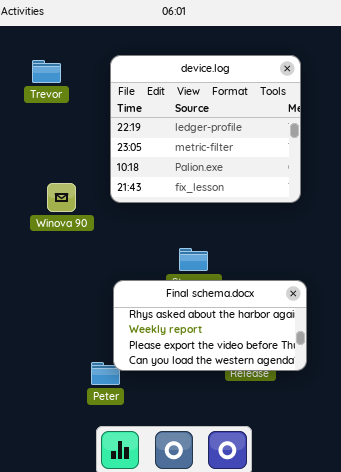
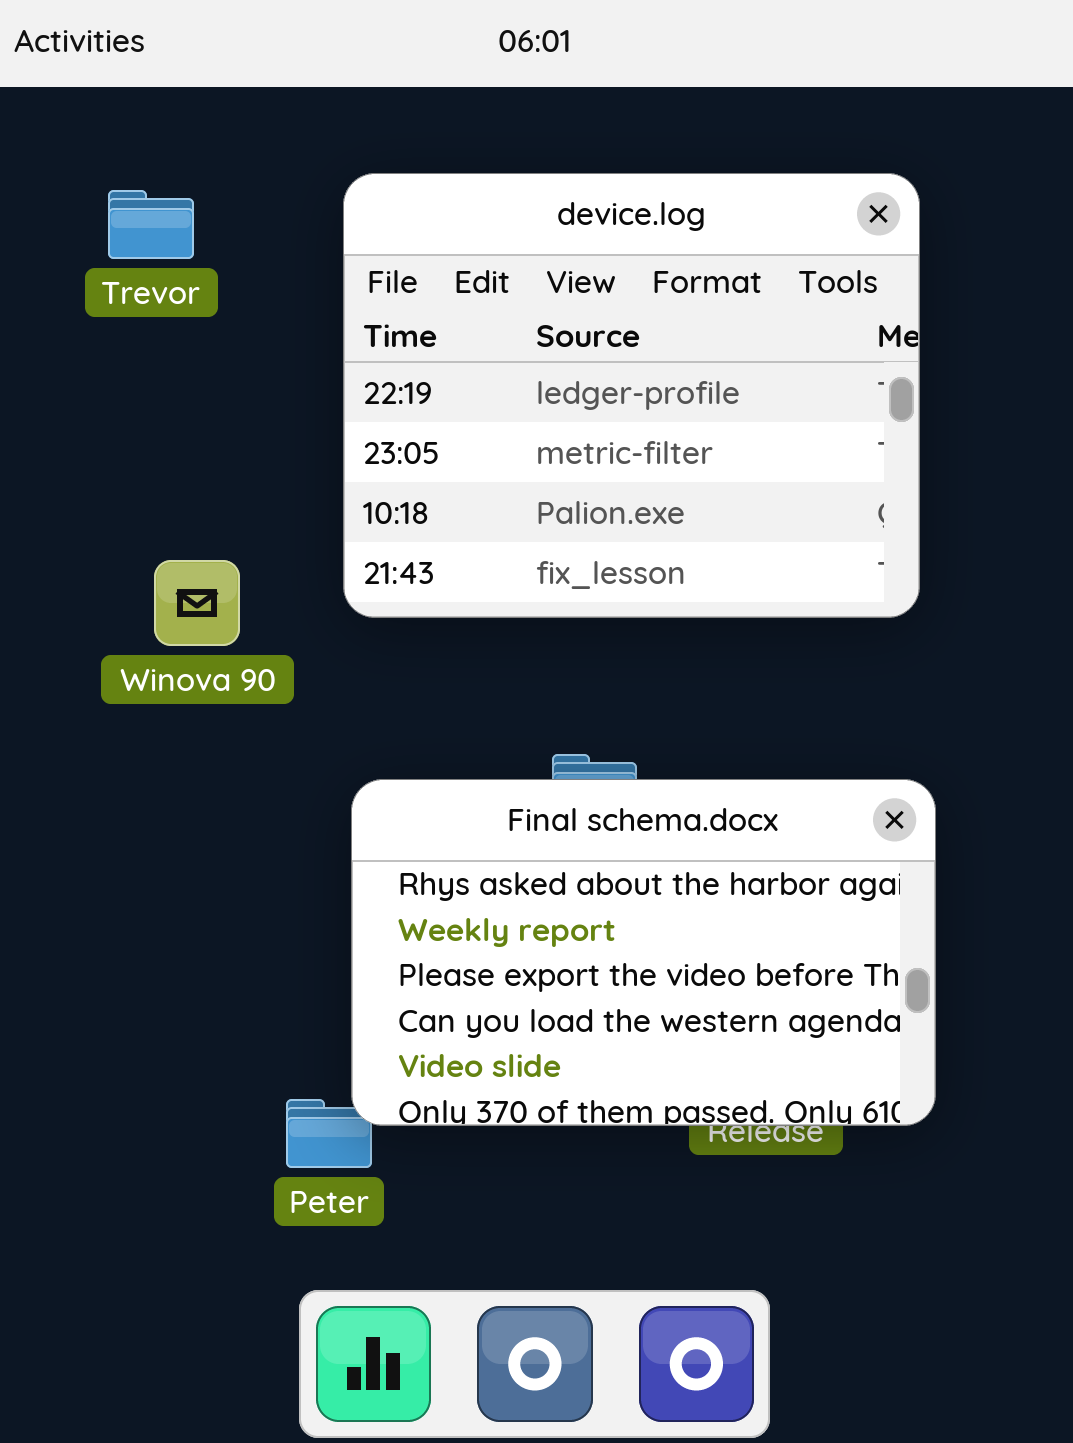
Final schema.docx: [113,280,307,371] -> [351,779,936,1126], resized

